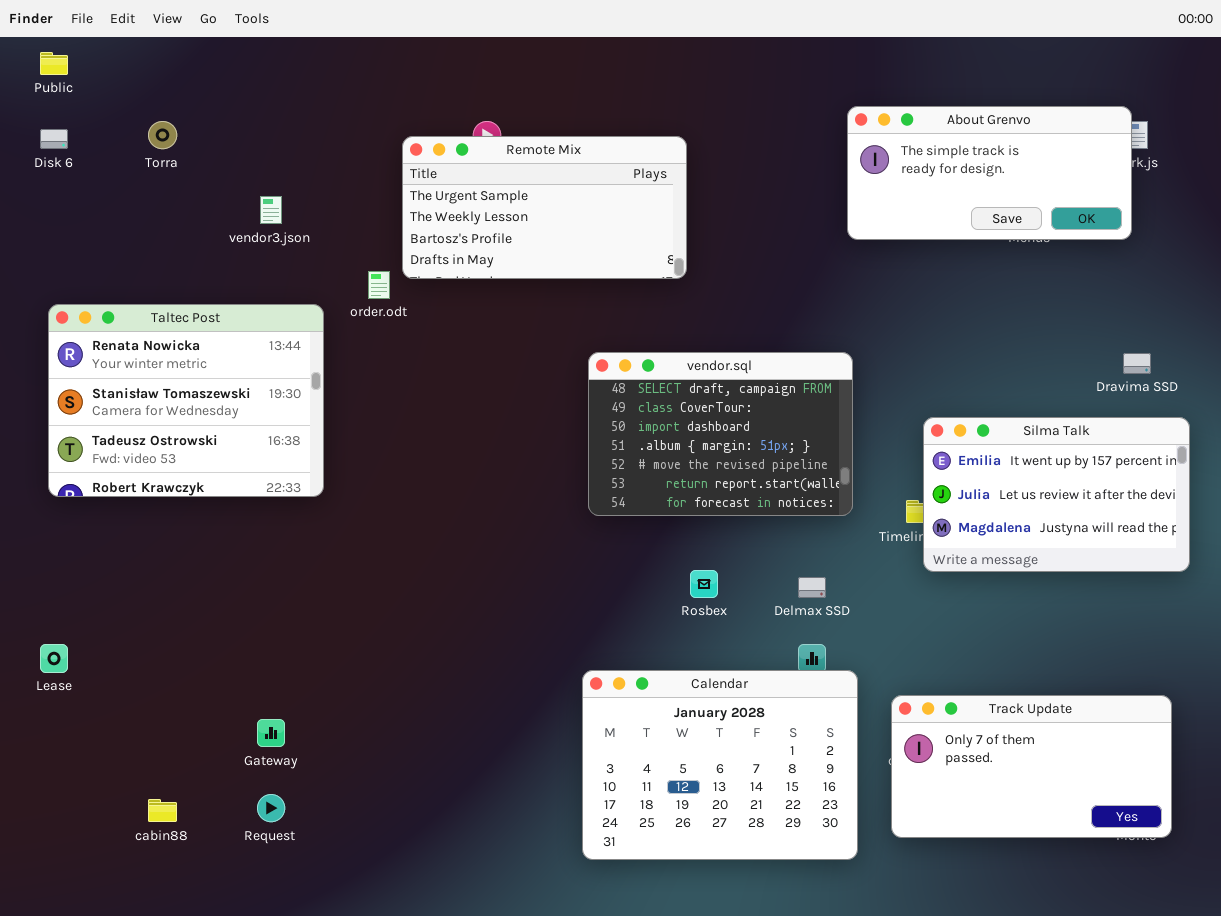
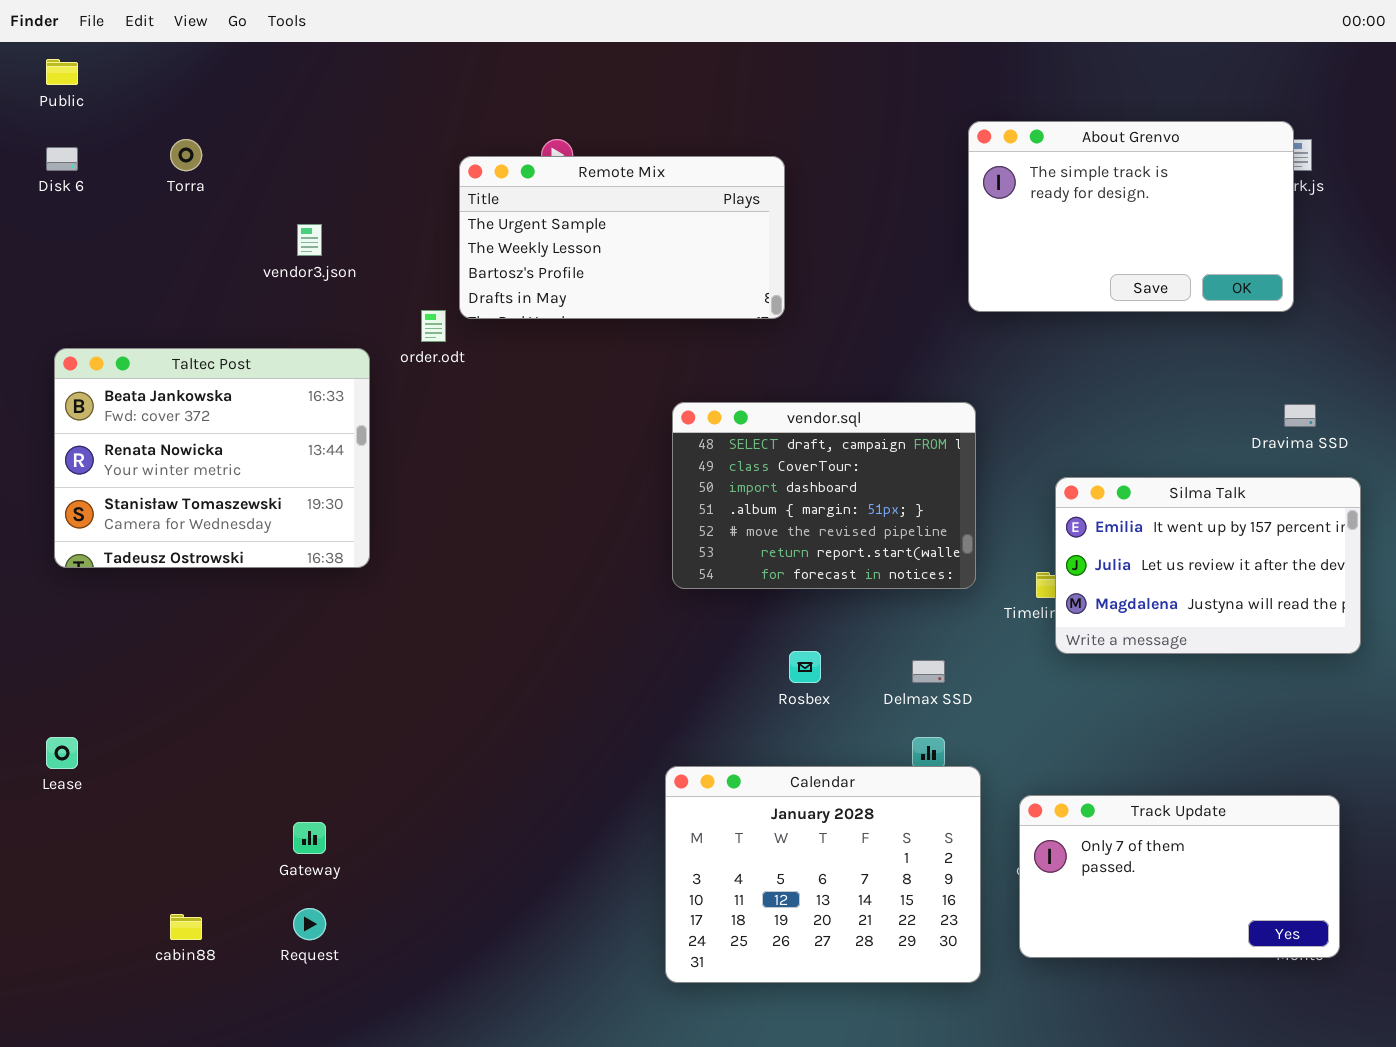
About Grenvo: [847,106,1132,240] -> [968,121,1294,312], resized
Taltec Post: [48,304,324,497] -> [54,348,370,568], scrolled up 1 row

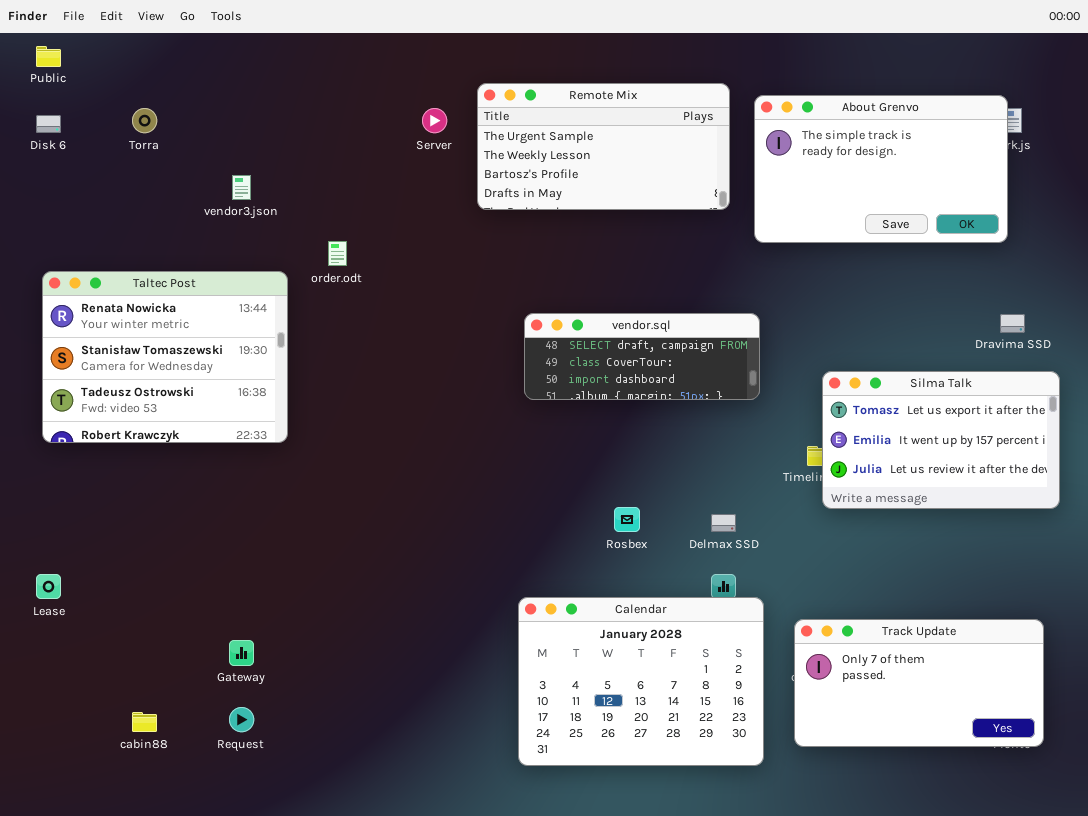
Remote Mix: [459,156,785,319] -> [477,83,730,210], moved
Taltec Post: [54,348,370,568] -> [42,271,288,443], scrolled down 1 row
vendor.sql: [672,402,976,589] -> [524,313,760,400], resized
Silma Talk: [1055,477,1361,654] -> [822,371,1060,509], scrolled up 1 row

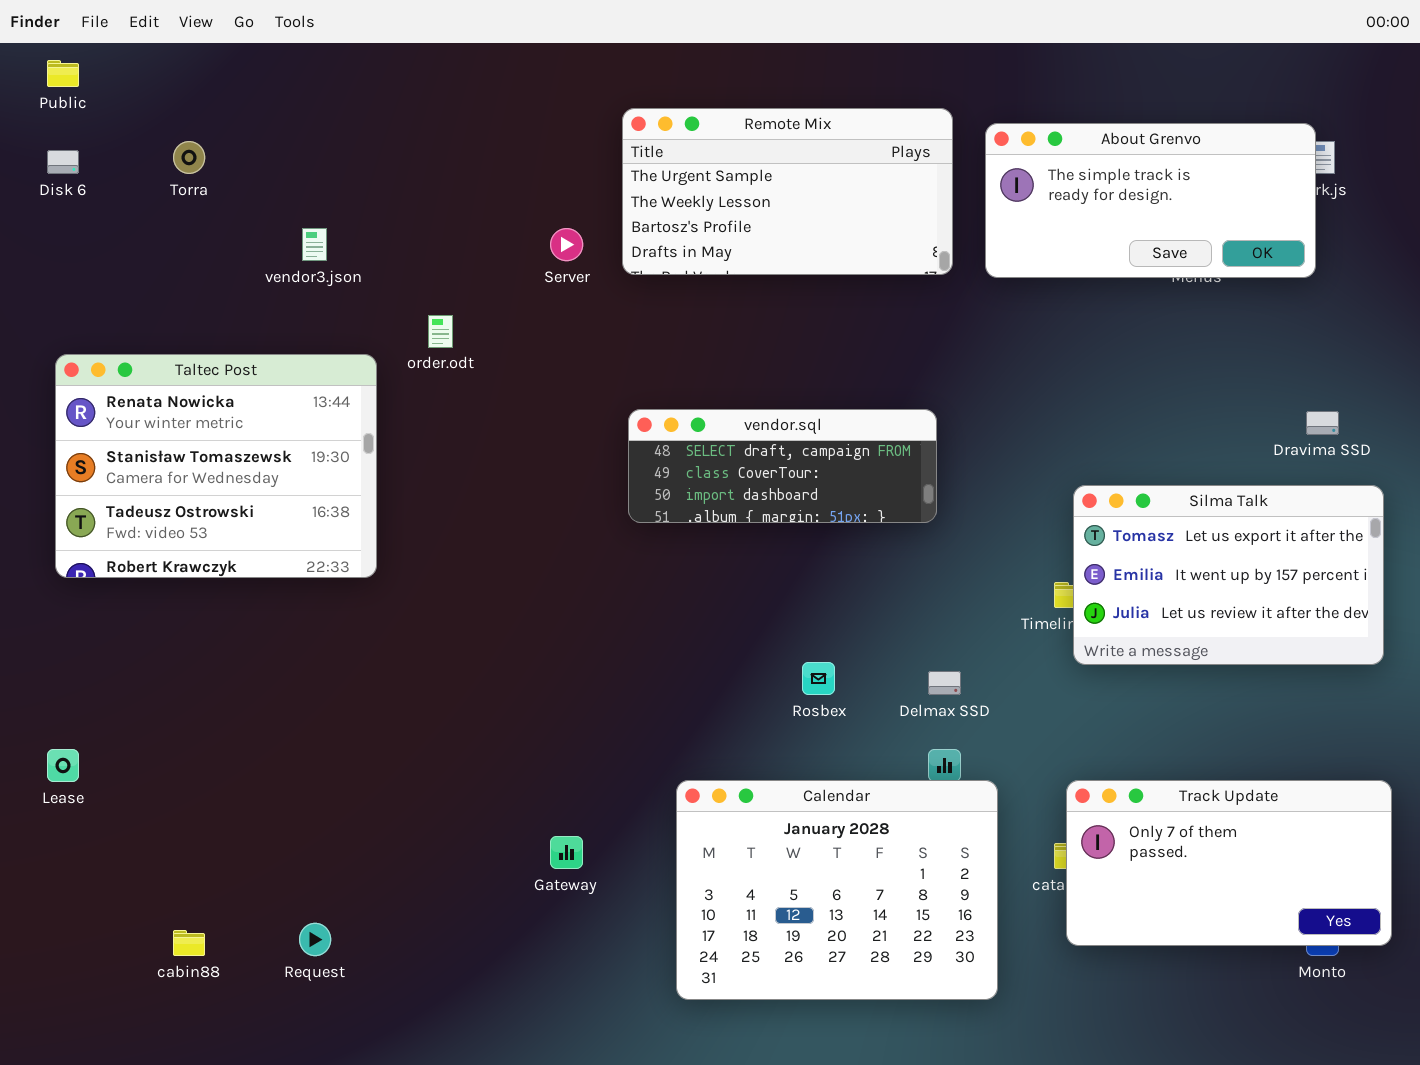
About Grenvo: [754,95,1008,243] -> [985,123,1316,278], resized
Server: [422,108,447,133] -> [550,228,583,261], moved
vendor.sql: [524,313,760,400] -> [628,409,937,523], moved
Track Update: [794,619,1044,747] -> [1066,780,1392,946], moved
Gateway: [229,640,254,666] -> [550,836,583,869], moved

